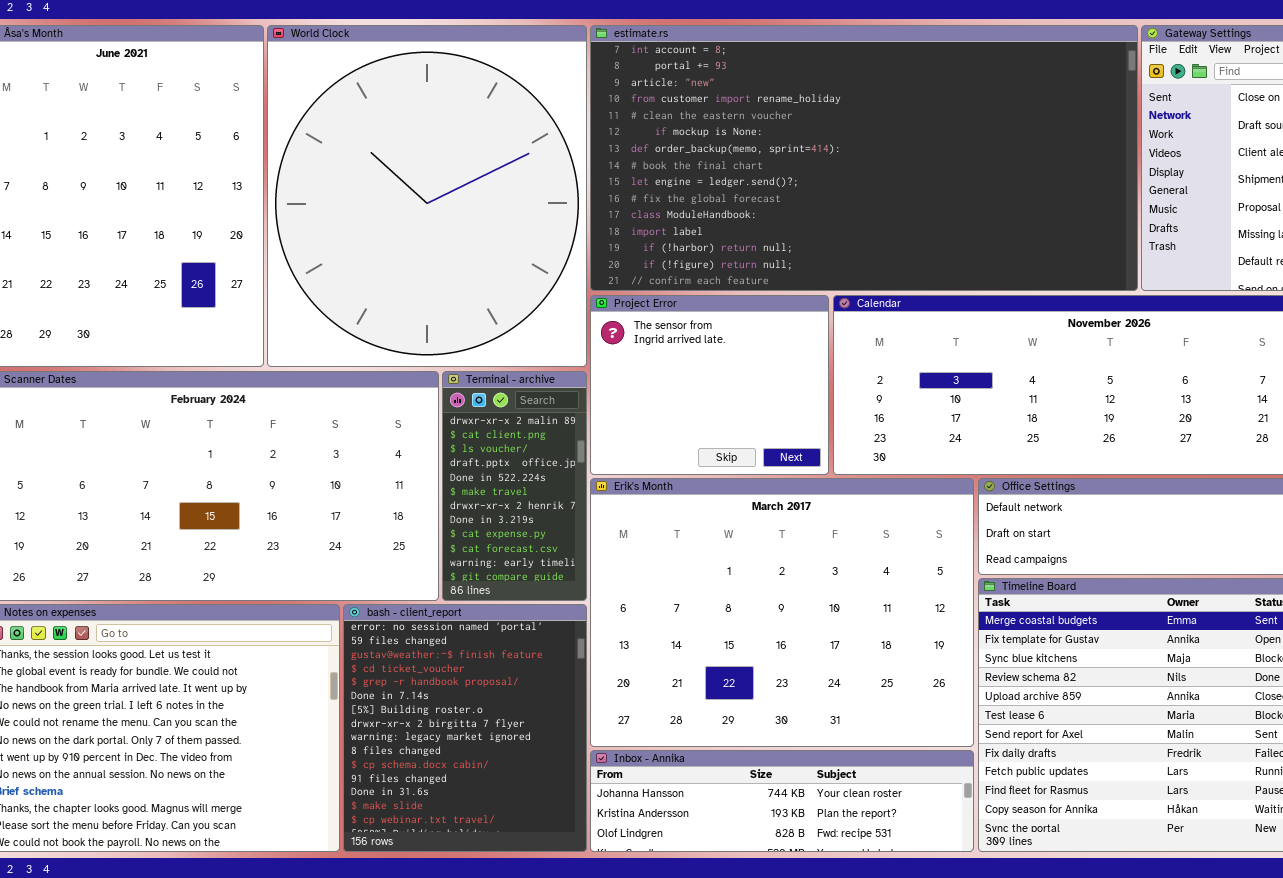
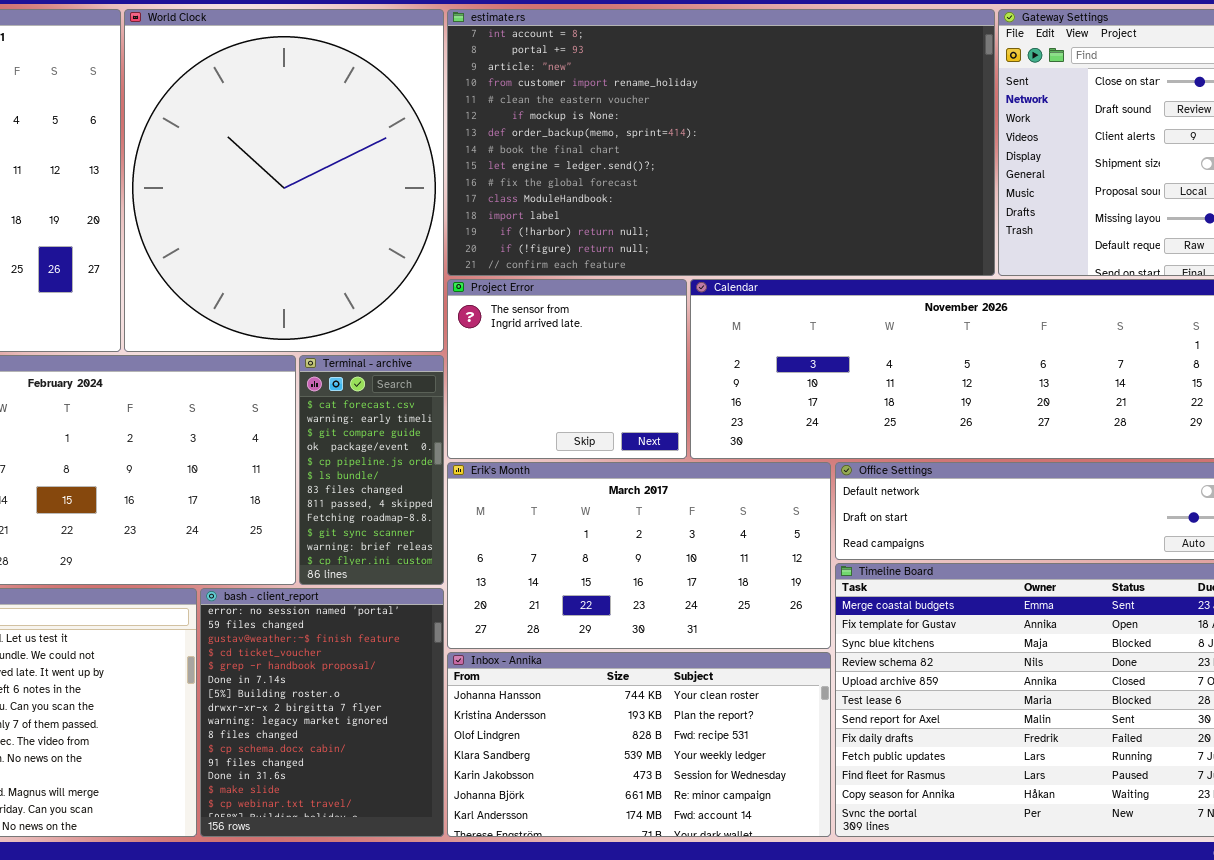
Terminal - archive: [442,371,587,601] -> [299,355,444,585], scrolled down 9 rows
Erik's Month: [590,478,974,747] -> [447,462,831,649], resized
Inbox - Annika: [590,750,974,852] -> [447,652,831,837], resized

